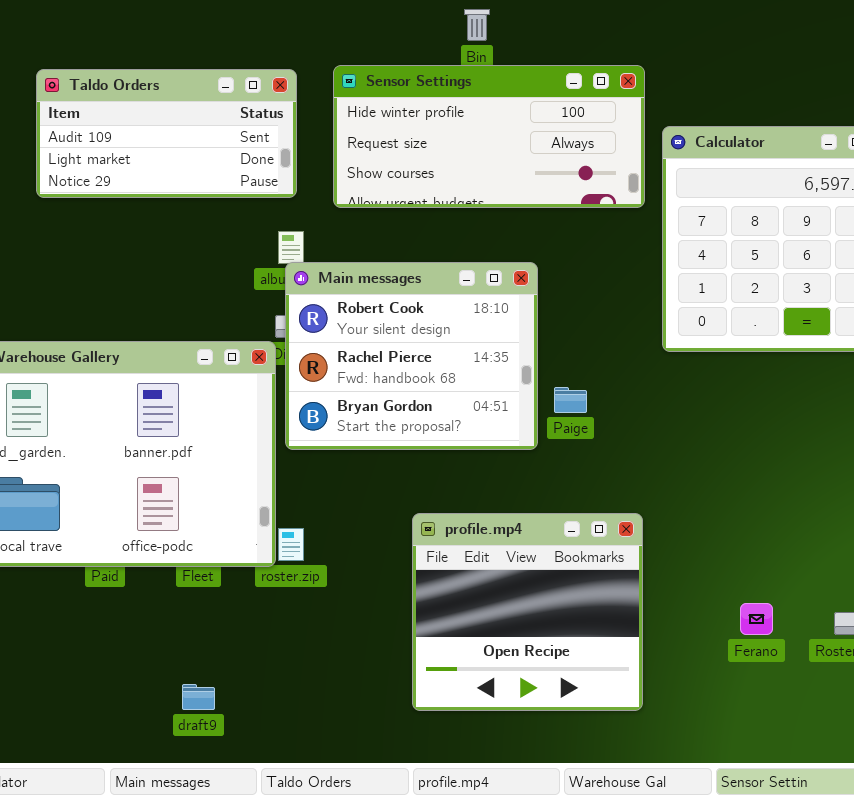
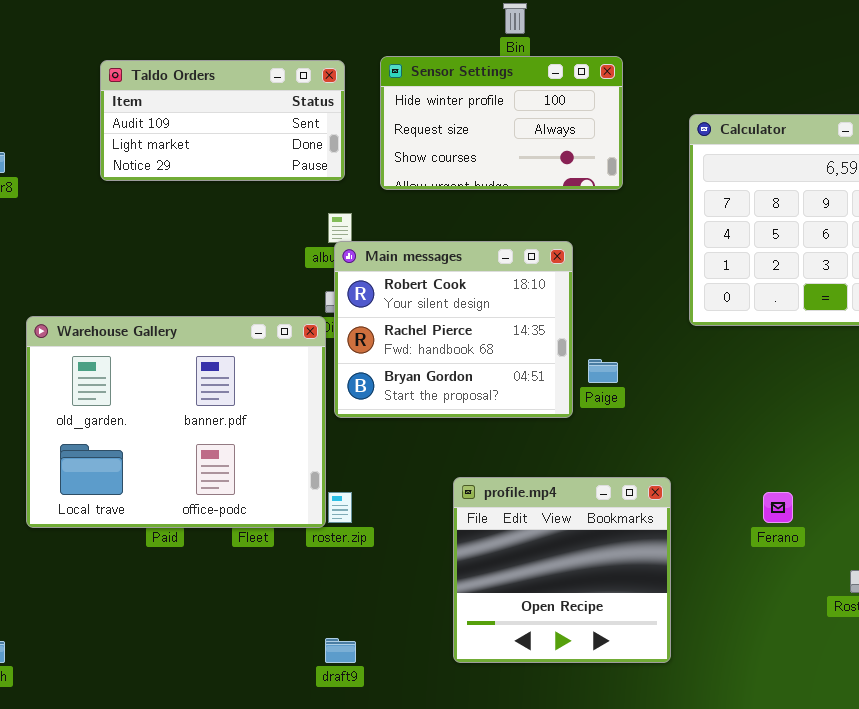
Sensor Settings: [333,65,645,208] -> [380,56,623,190], resized
Ferano: [740,603,773,635] -> [763,492,793,523], moved
draft9: [182,684,215,710] -> [325,638,356,663], moved

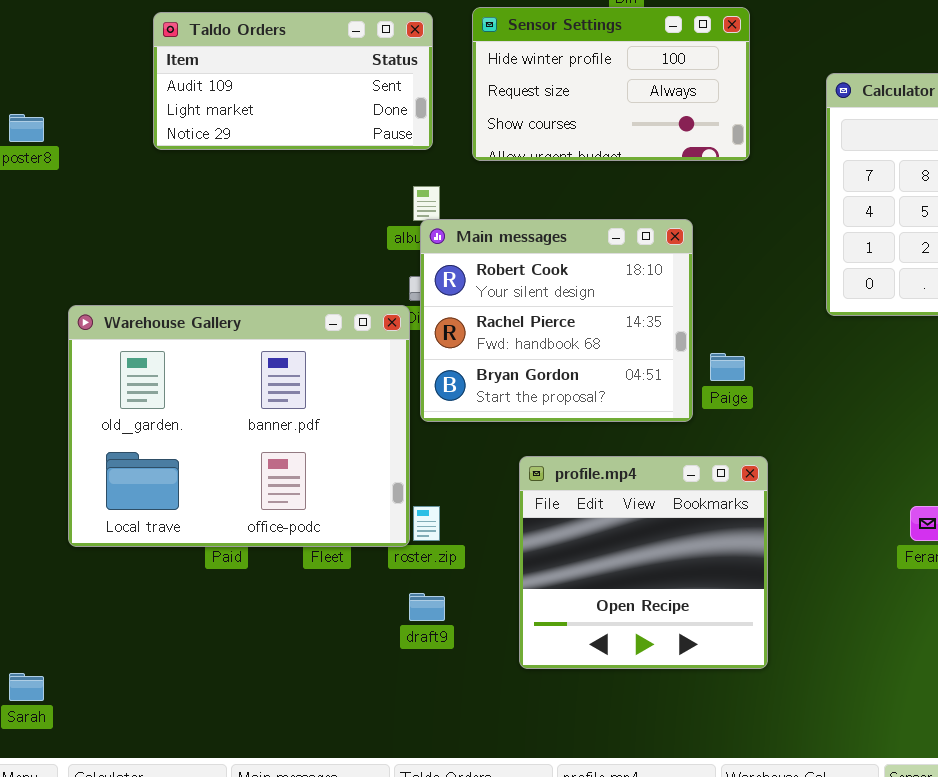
profile.mp4: [453,477,671,663] -> [519,456,768,669], moved
draft9: [325,638,356,663] -> [409,593,445,621], moved

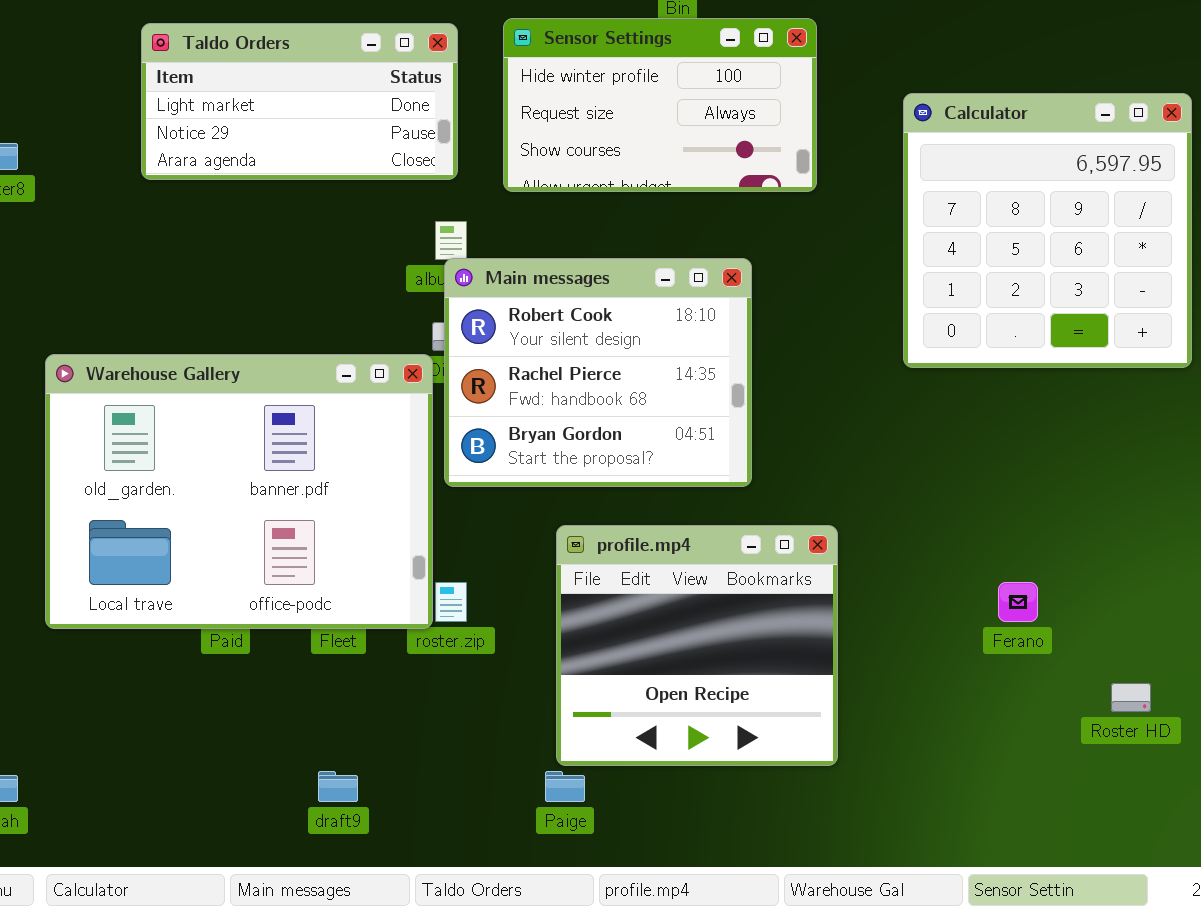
Taldo Orders: [153,12,433,150] -> [141,23,458,180], scrolled down 1 row
Paige: [710,353,745,381] -> [545,771,585,802], moved
draft9: [409,593,445,621] -> [318,771,358,802], moved

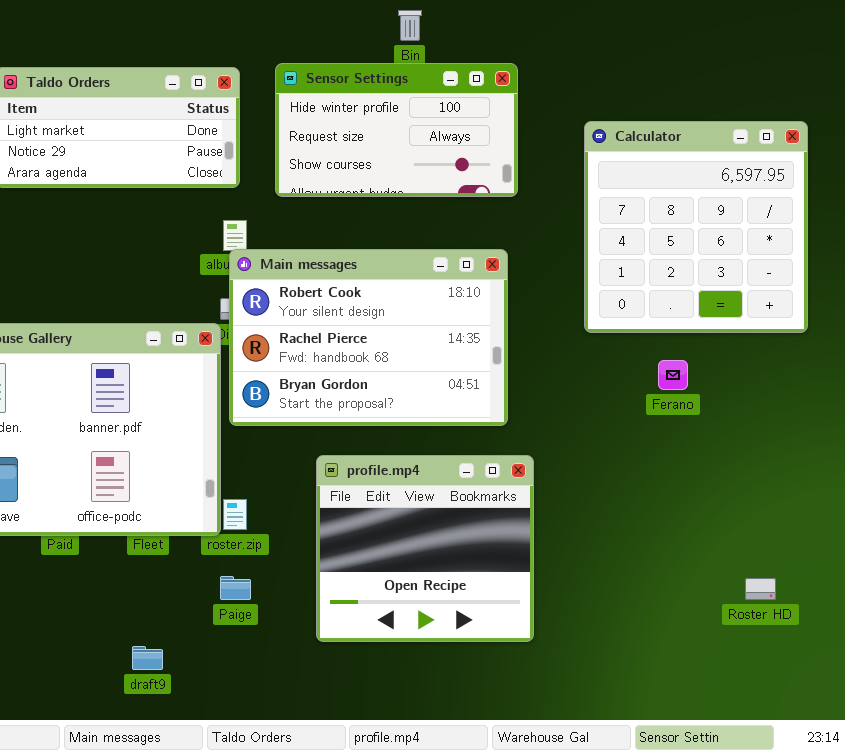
Main messages: [444,258,752,487] -> [229,249,508,426], resized
Ferano: [998,582,1038,622] -> [658,360,688,390], moved
Paige: [545,771,585,802] -> [220,576,251,600], moved

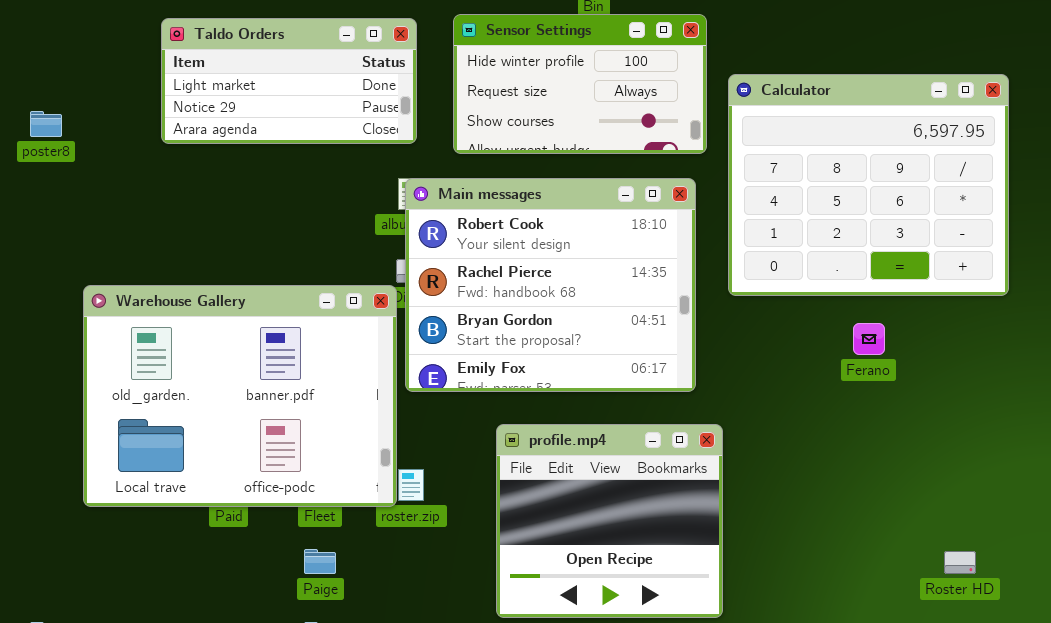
Calculator: [584,121,808,333] -> [728,74,1009,296], resized
Main messages: [229,249,508,426] -> [405,178,696,392], resized
Paige: [220,576,251,600] -> [304,549,336,574], moved

